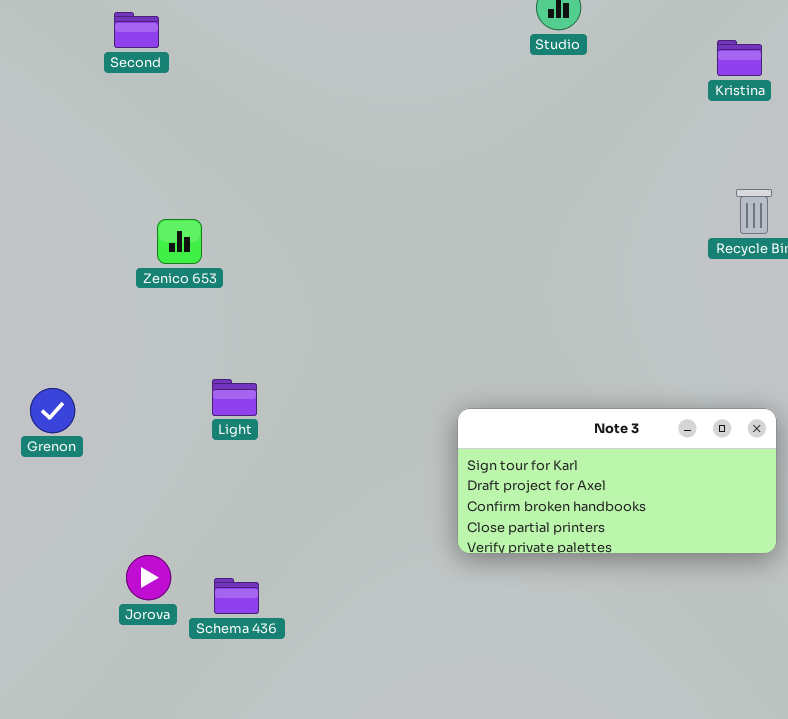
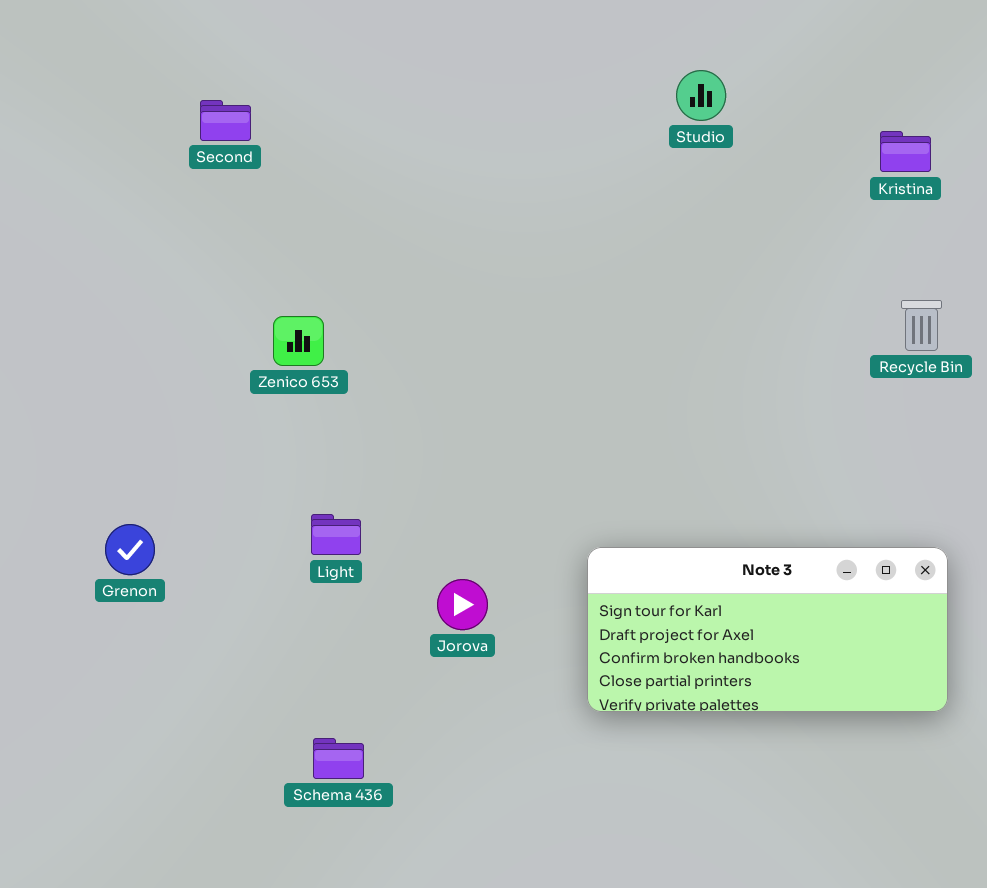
Zenico 653: [157,219,202,264] -> [273,316,324,366], moved
Jorova: [126,555,171,600] -> [437,579,488,630], moved

